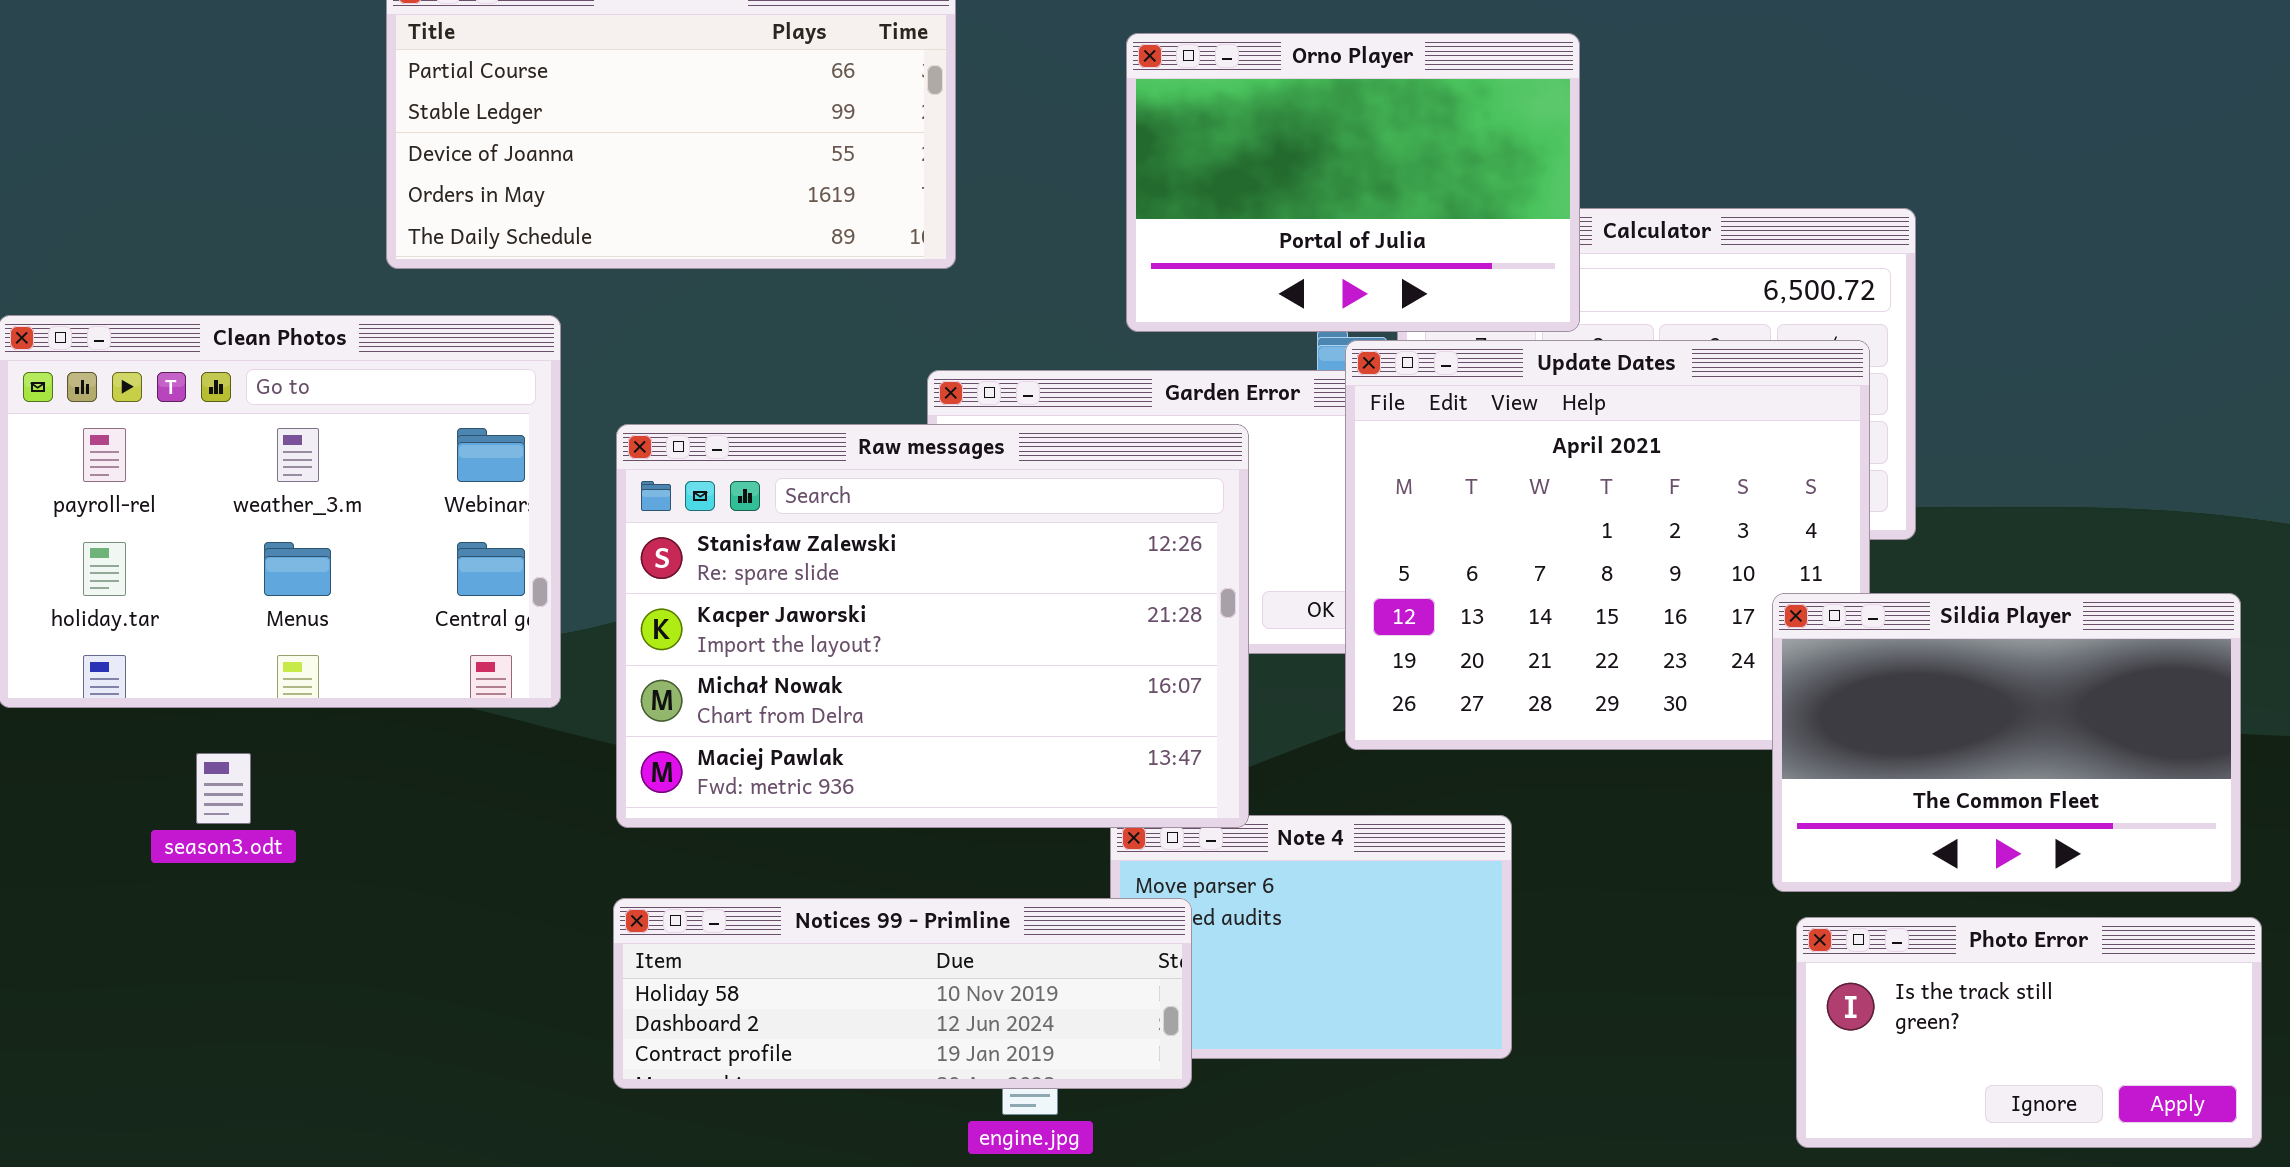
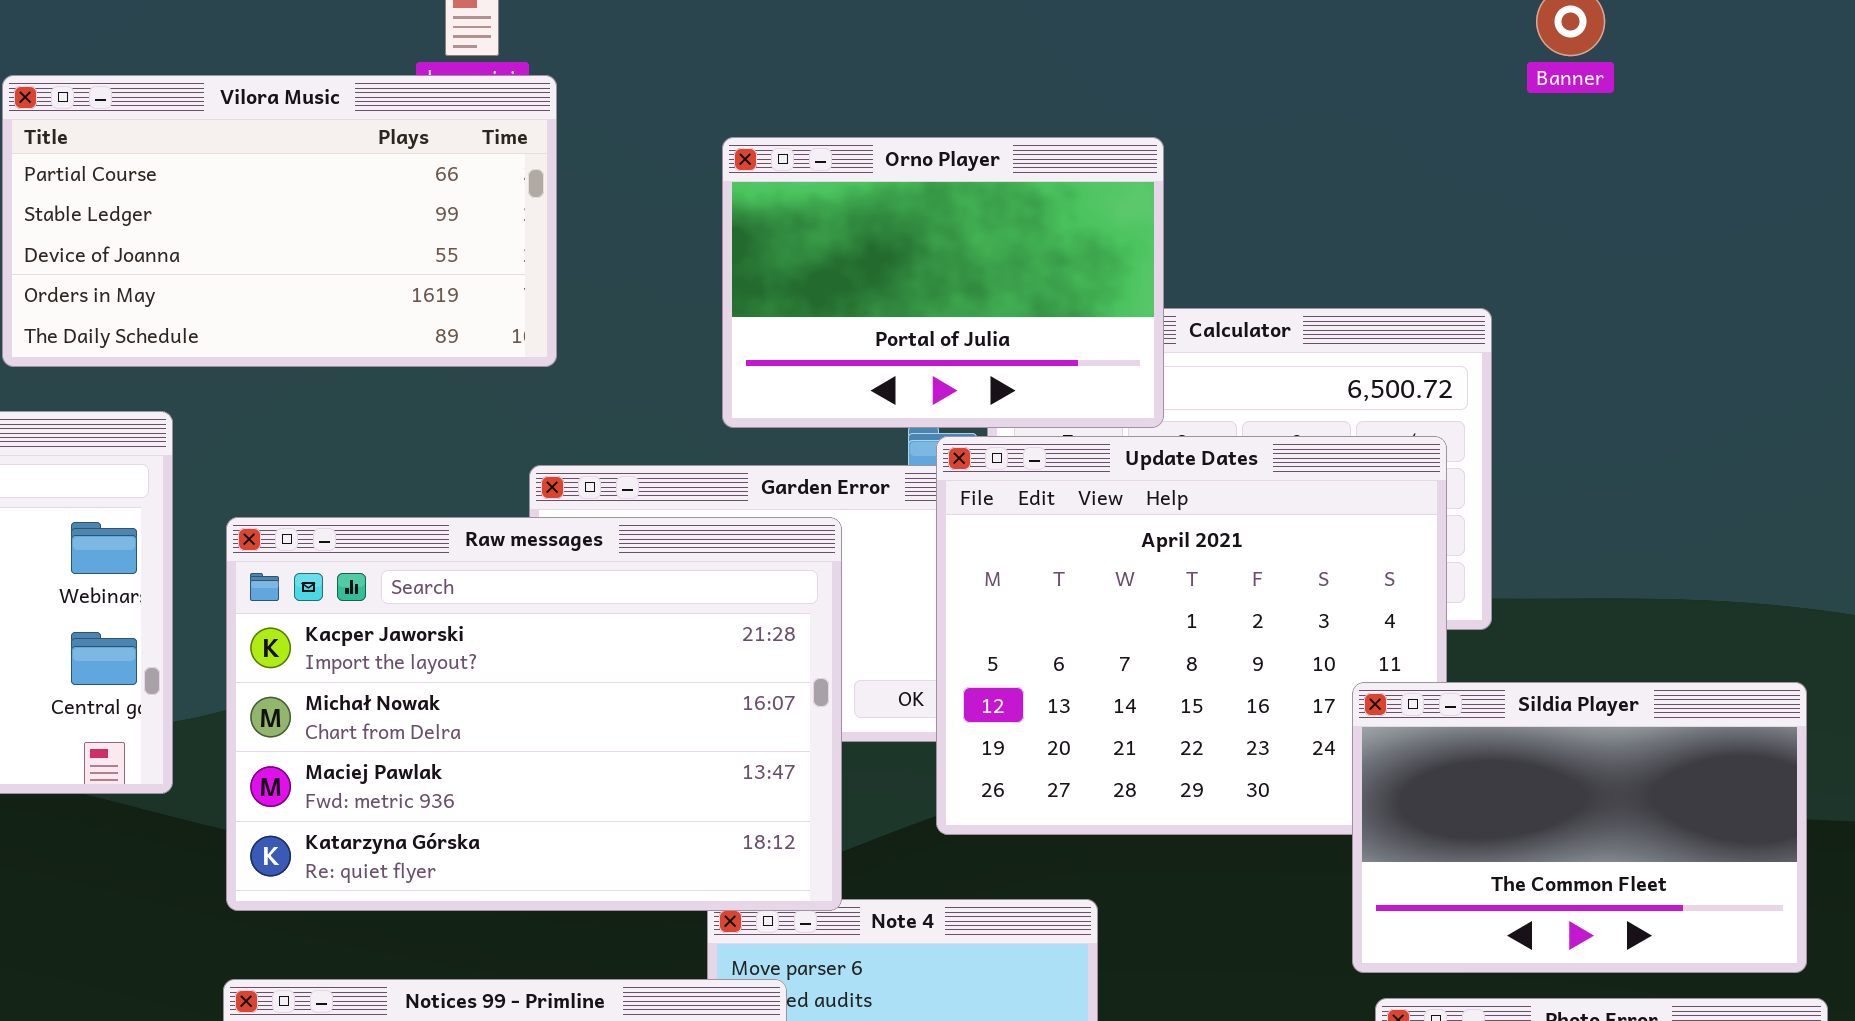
Raw messages: [616,424,1249,828] -> [226,517,842,911], scrolled down 1 row

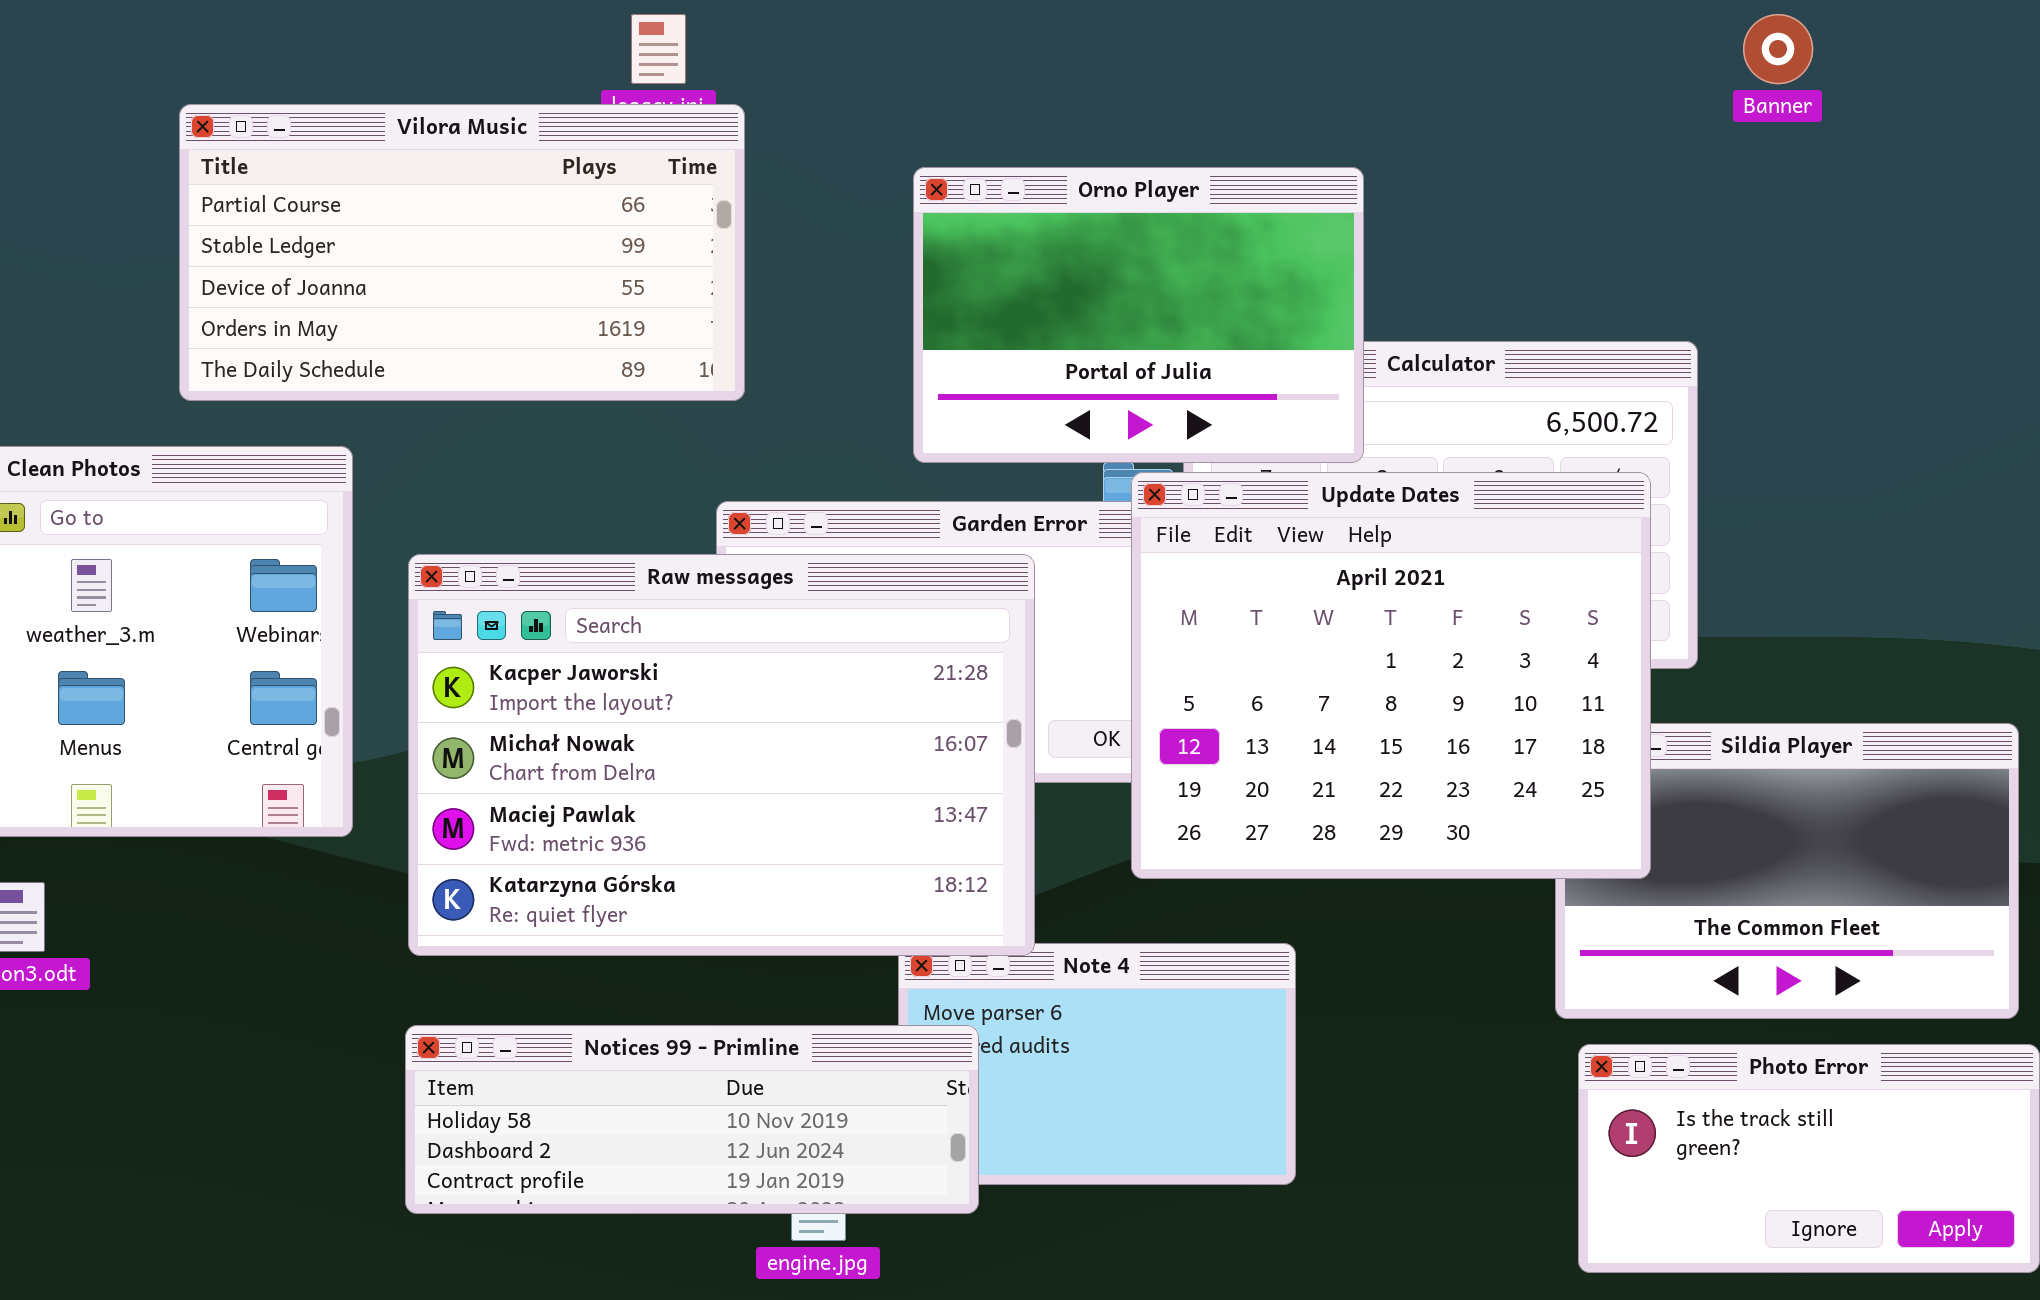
Update Dates: [936,436,1447,835] -> [1131,472,1651,879], raised

